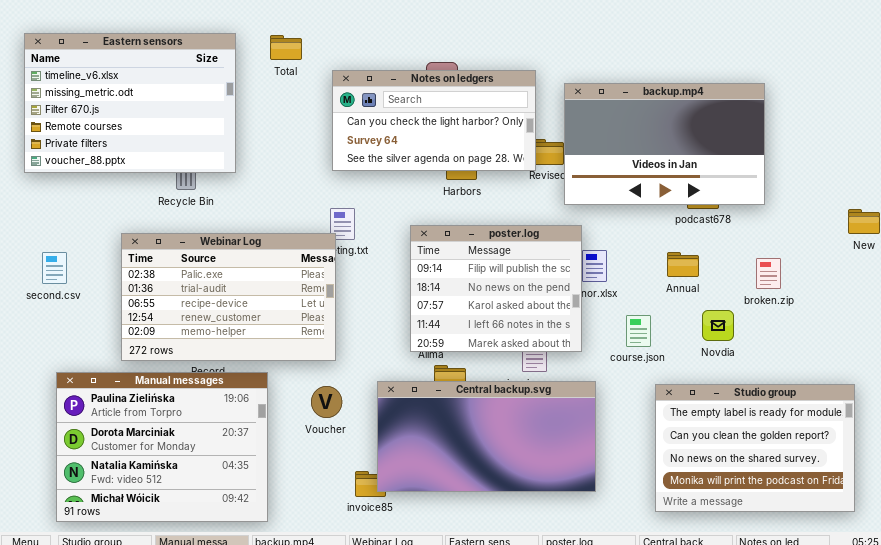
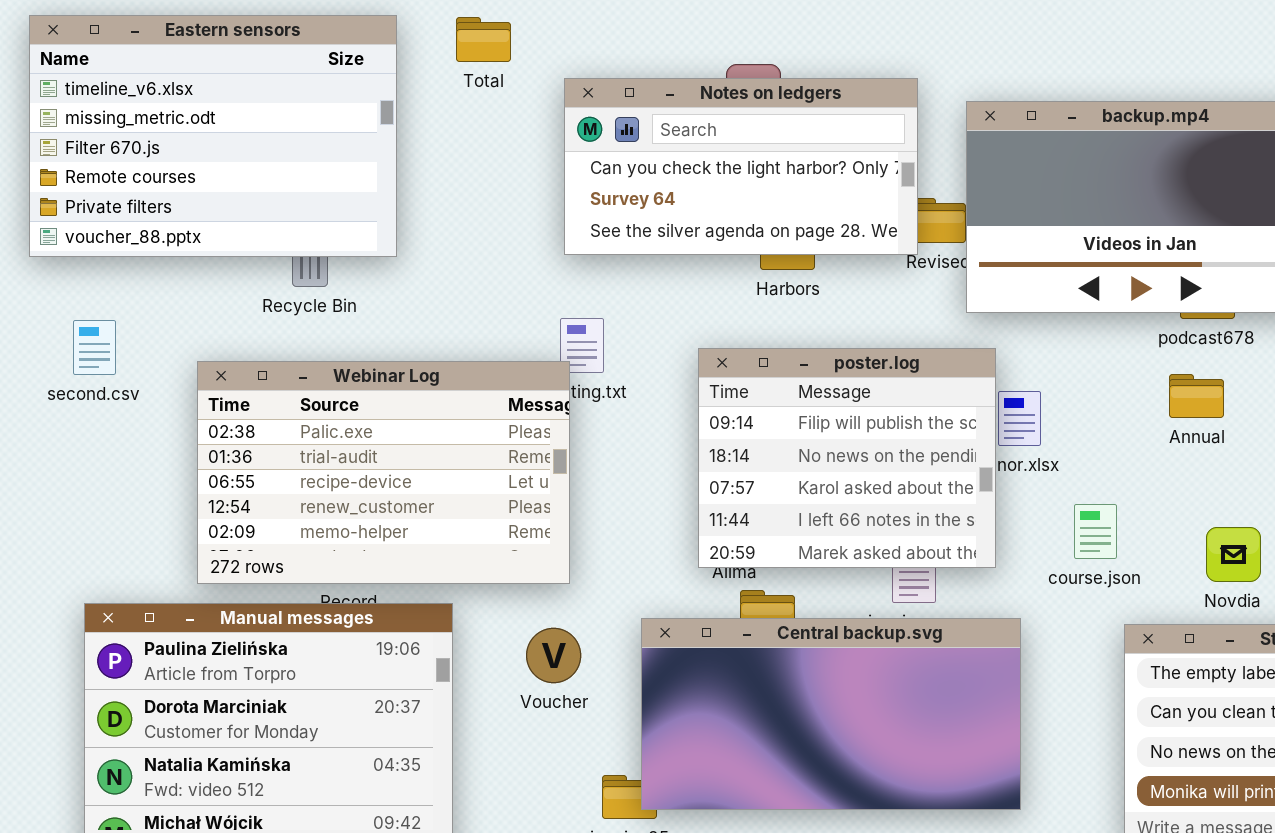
Annual: [667,252,699,277] -> [1169,374,1224,418], moved
second.csv: [42,252,67,284] -> [73,320,116,375], moved
Novdia: [702,310,734,341] -> [1206,527,1261,582], moved

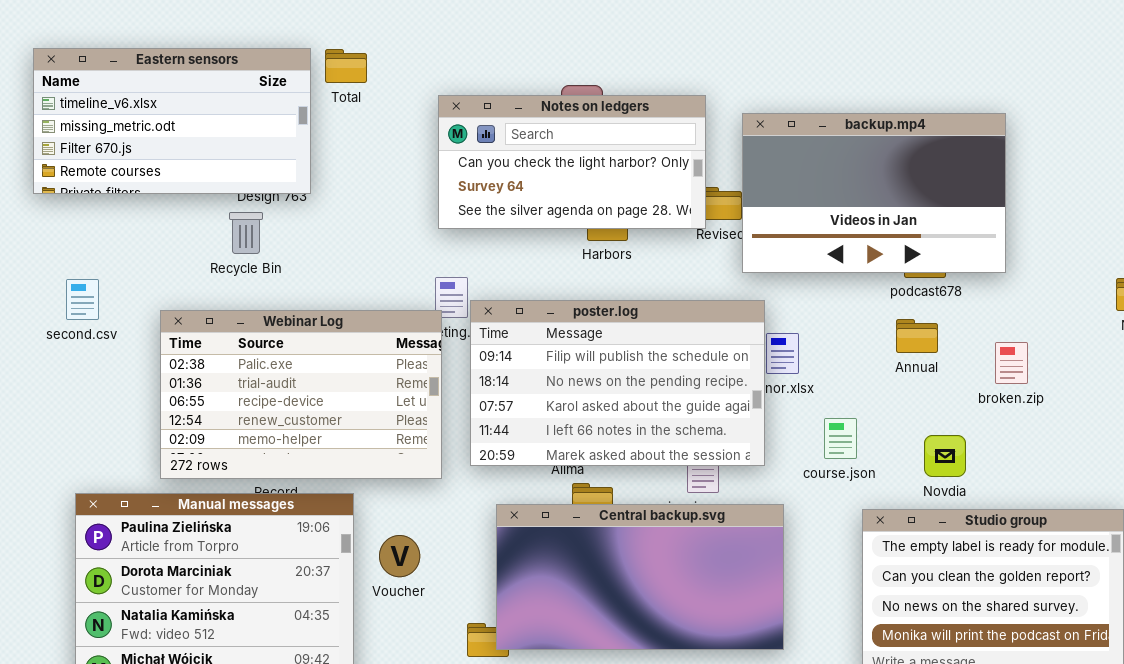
Eastern sensors: [29,15,397,257] -> [33,48,311,194], resized
Total: [456,17,511,62] -> [325,49,367,83], moved
poster.log: [698,348,996,568] -> [470,300,765,466], resized
Voucher: [526,628,581,683] -> [379,535,420,577], moved

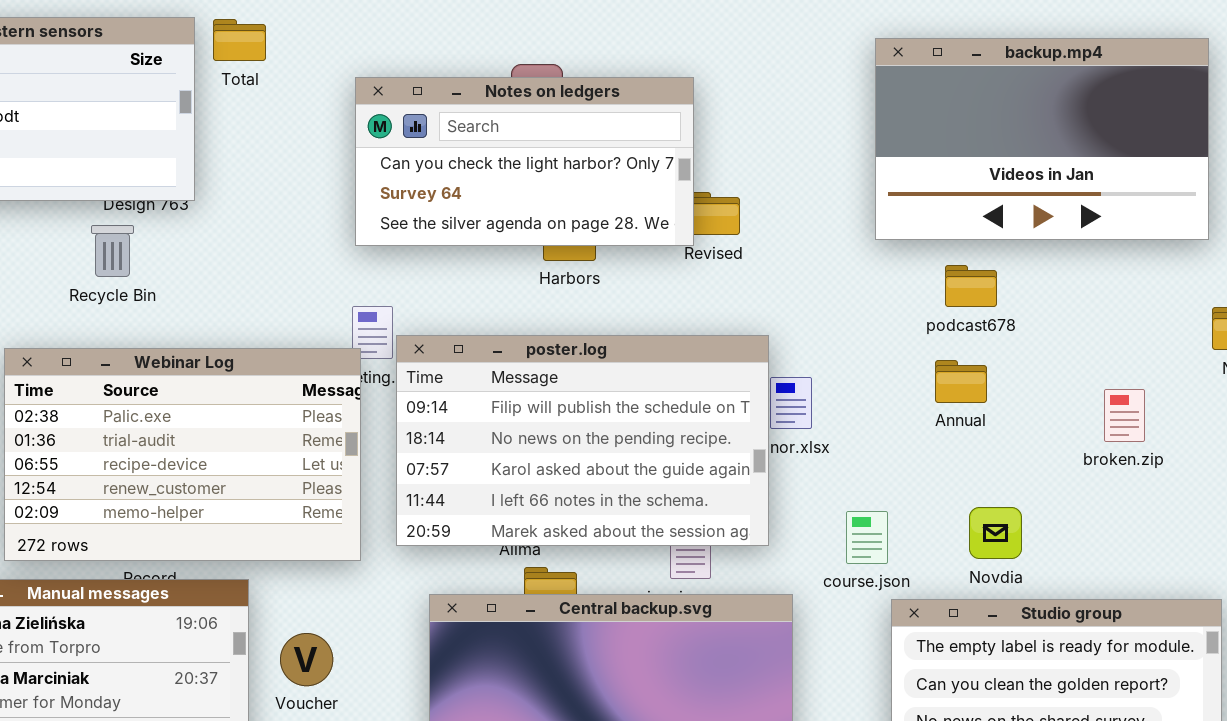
backup.mp4: [742,113,1006,273] -> [875,38,1209,240], moved
broken.zip: [995,342,1028,384] -> [1104,389,1145,442], moved
course.json: [824,418,857,459] -> [846,511,888,564], moved

